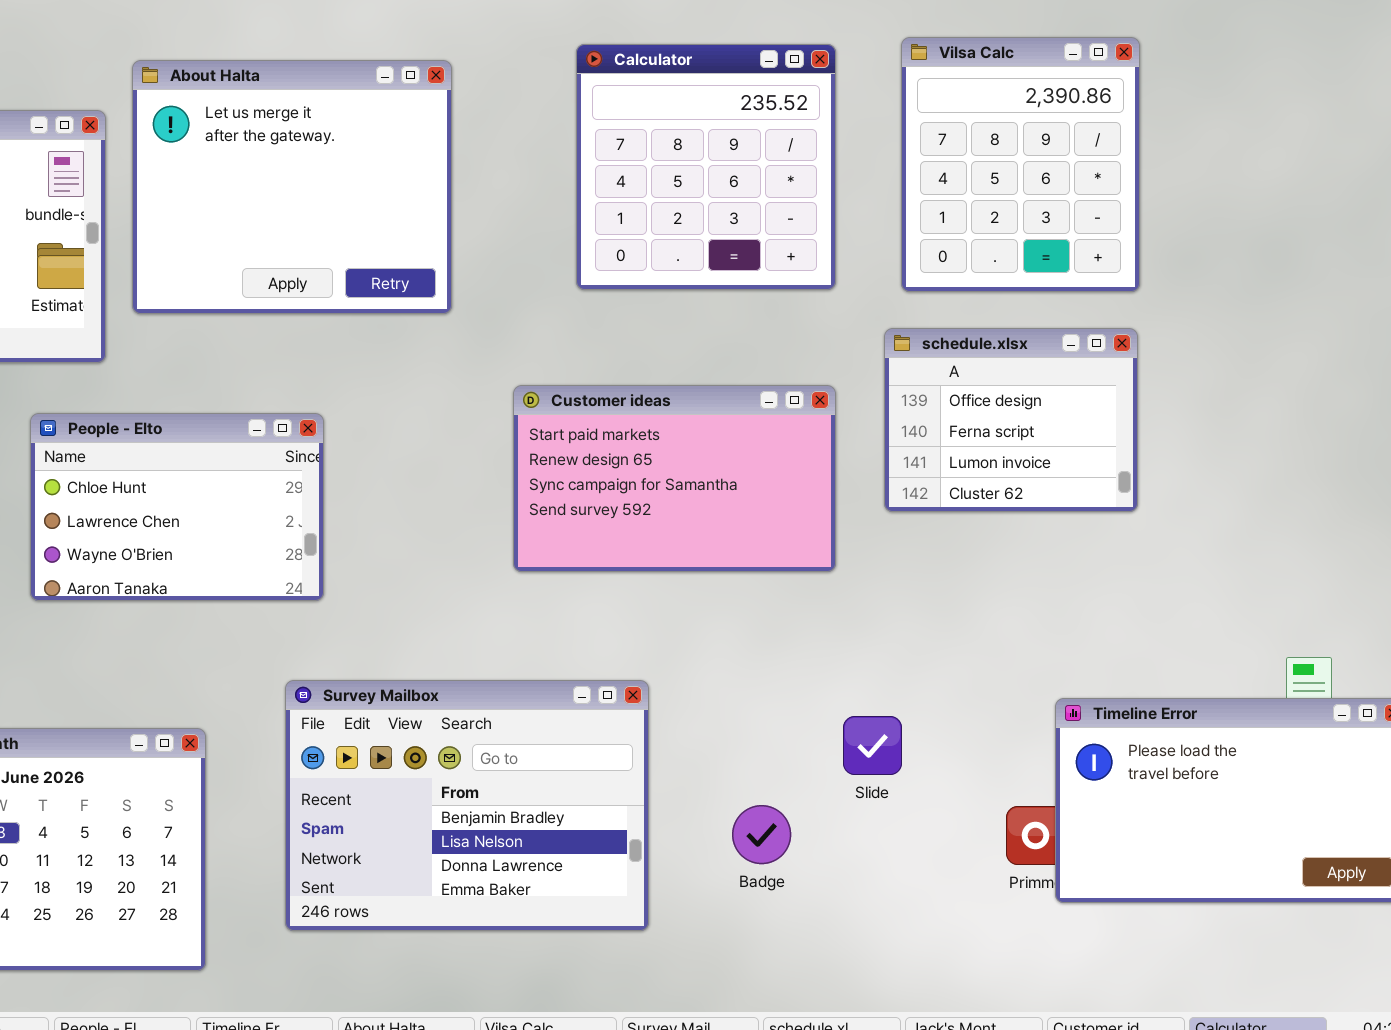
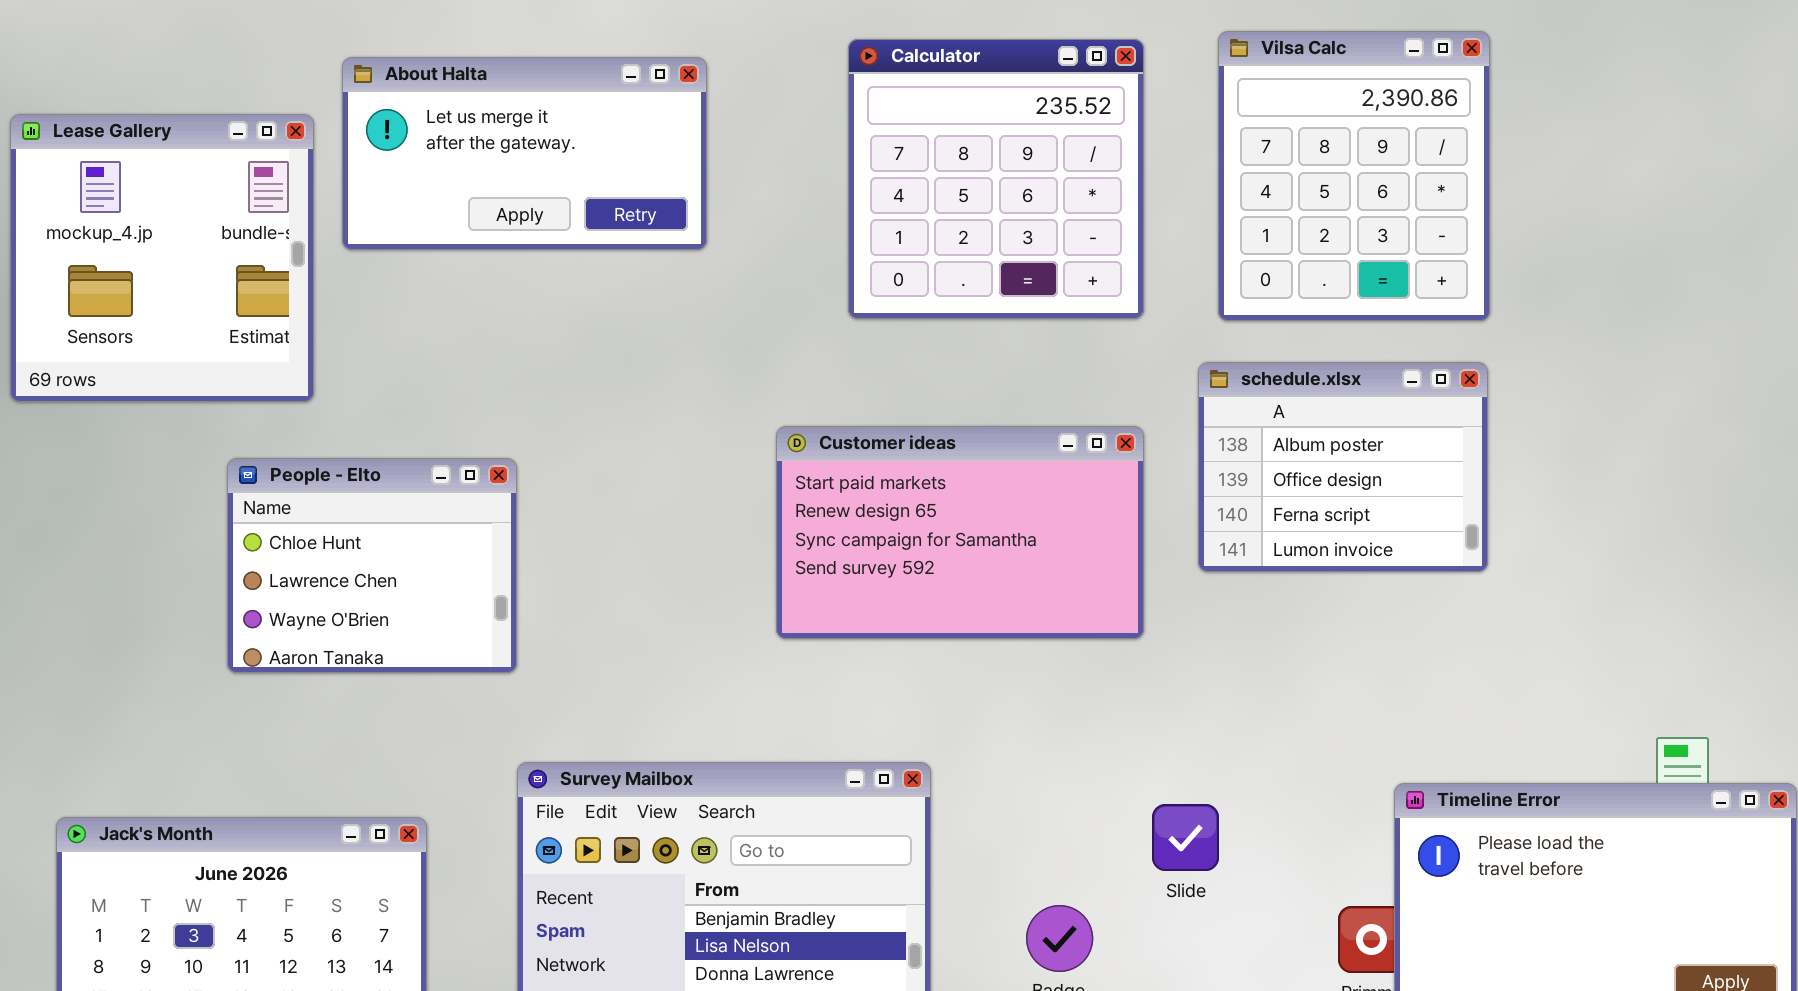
About Halta: [132,60,452,314] -> [342,57,707,250], resized
schedule.xlsx: [884,328,1138,512] -> [1198,362,1488,572], scrolled up 1 row
People - Elto: [30,413,324,601] -> [227,458,517,673], resized

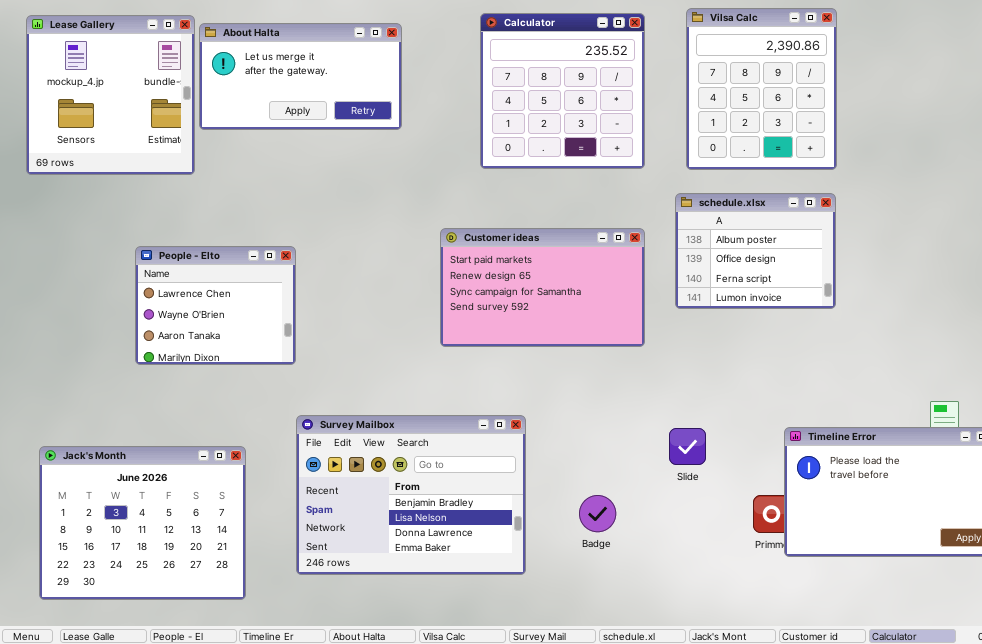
Lease Gallery: [10,114,314,402] -> [26,15,195,175], moved
People - Elto: [227,458,517,673] -> [135,246,296,365], scrolled down 1 row
Slide: [1152,804,1219,871] -> [669,428,706,465], moved

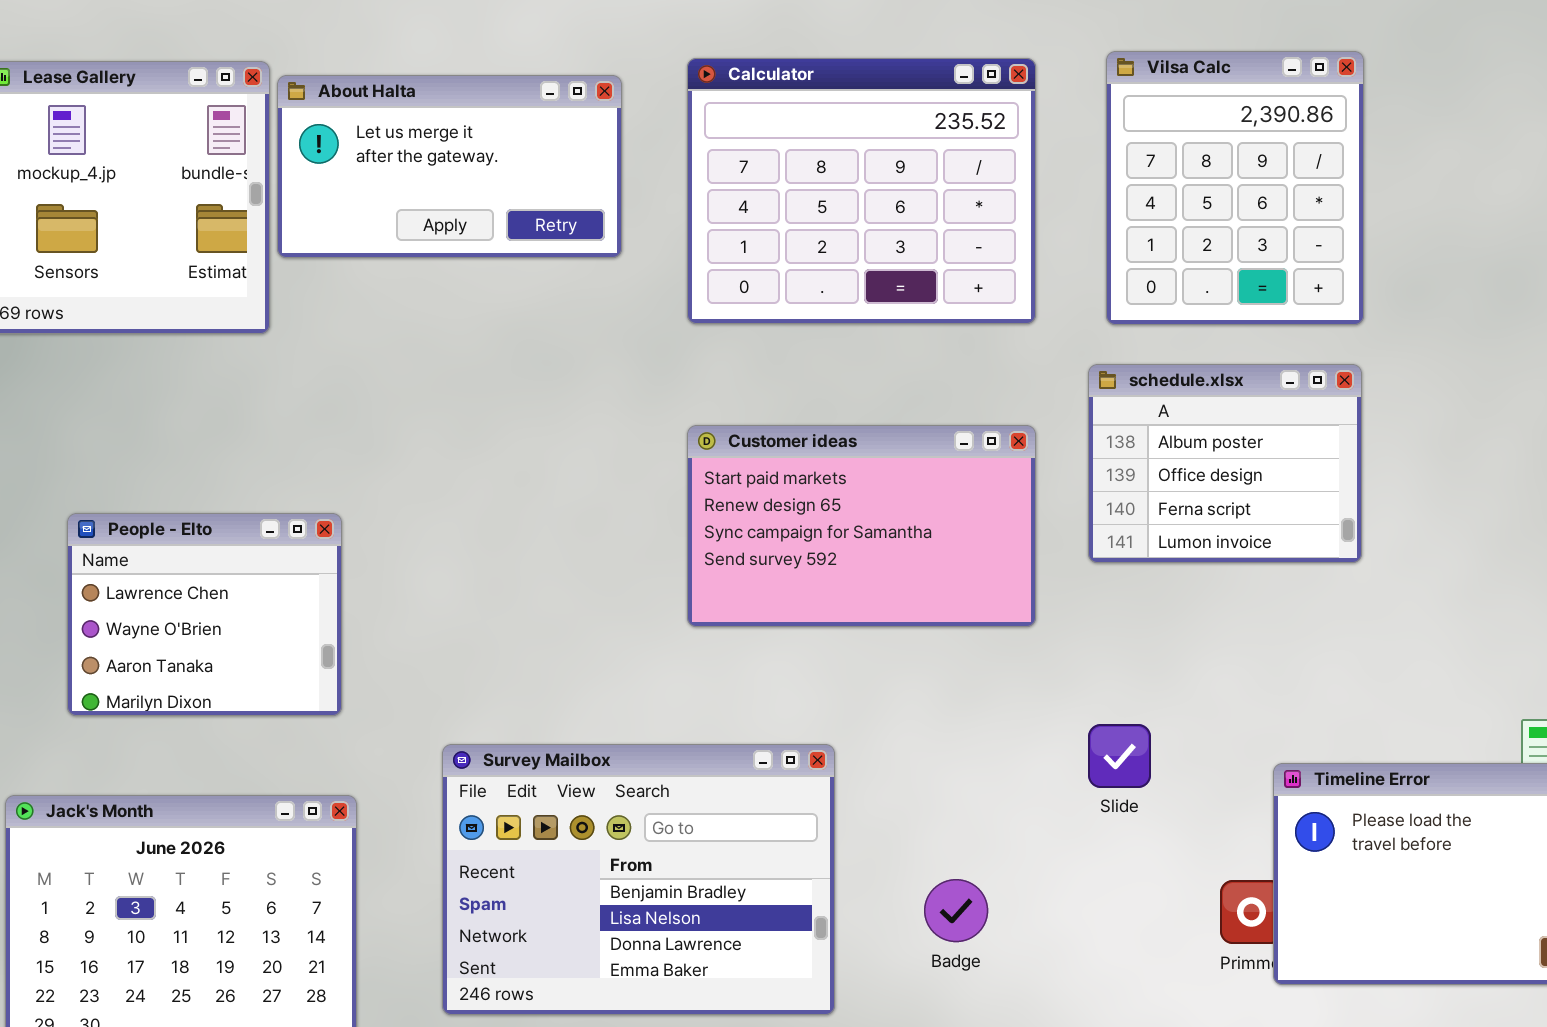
Calculator: [480,13,645,169] -> [687,58,1036,324], resized
People - Elto: [135,246,296,365] -> [67,513,342,716], moved
Slide: [669,428,706,465] -> [1088,724,1151,788], moved

